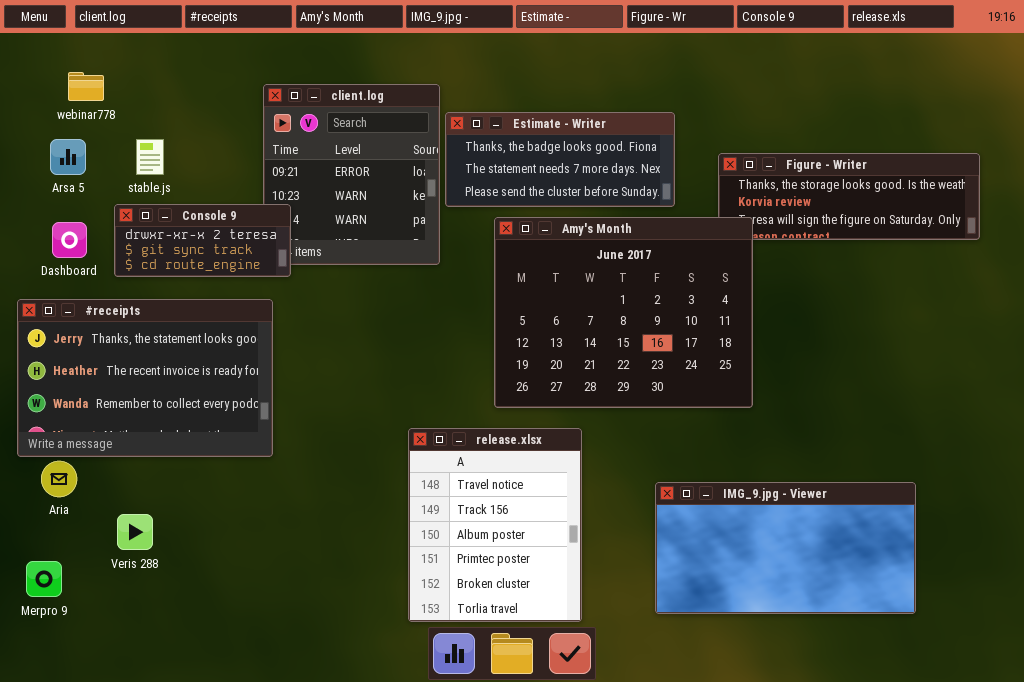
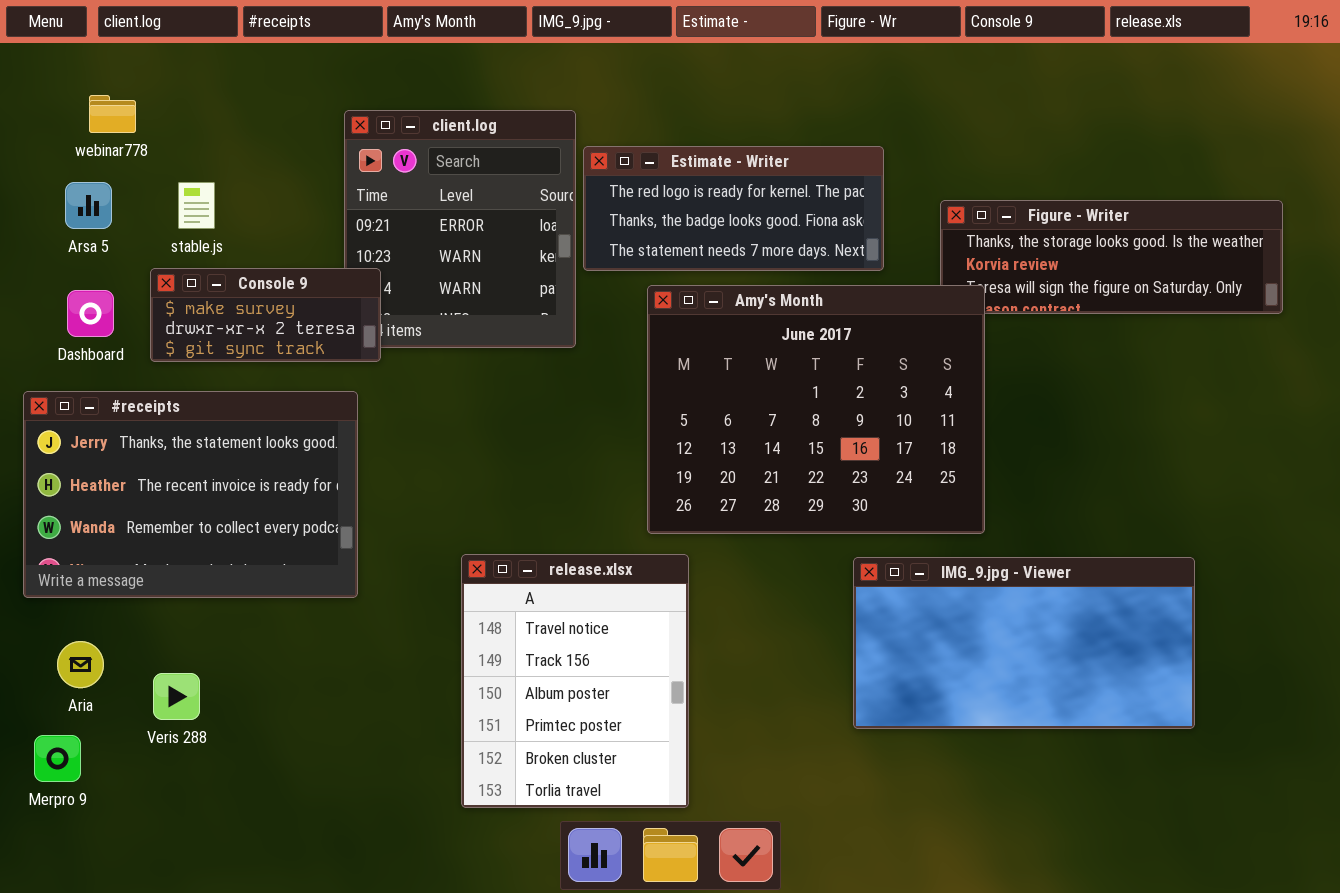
Estimate - Writer: [445,112,675,207] -> [583,146,884,271], scrolled up 1 row
Console 9: [114,204,291,277] -> [150,268,381,362], scrolled up 1 row
release.xlsx: [408,428,582,622] -> [461,554,689,808], moved
Aria: [41,461,77,497] -> [57,641,104,688], moved
IMG_9.jpg - Viewer: [655,482,916,614] -> [853,557,1195,729], moved

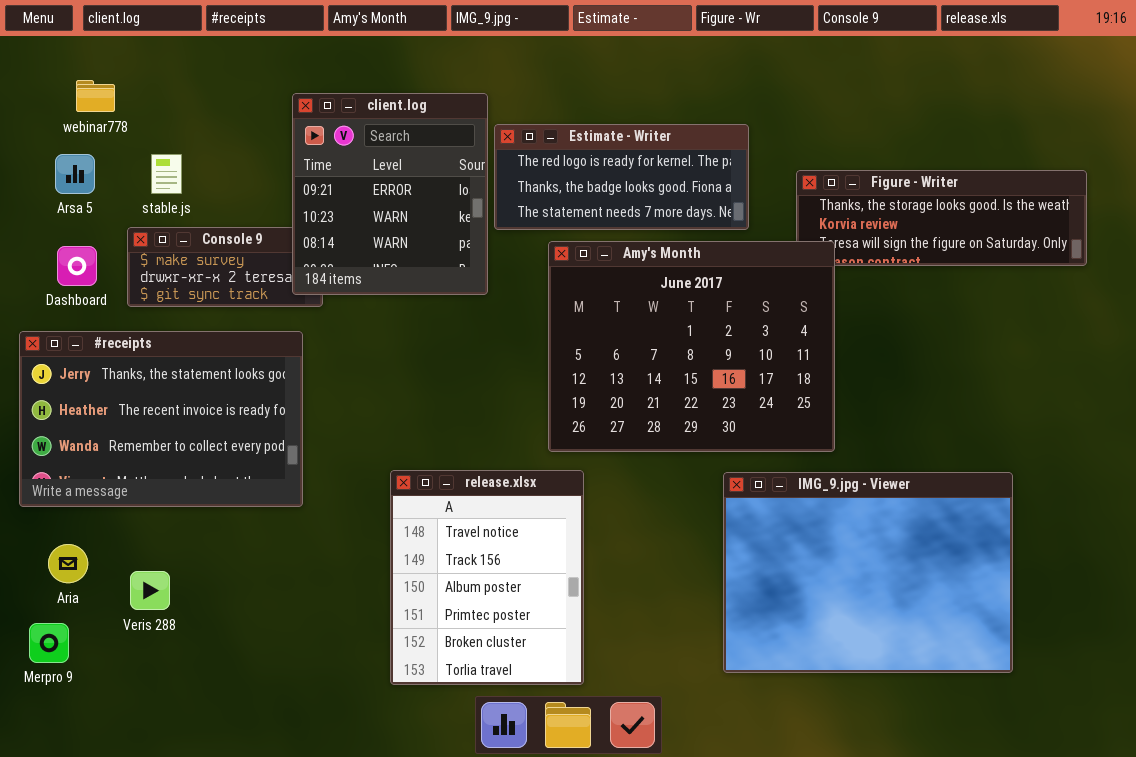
client.log: [344,110,576,348] -> [292,93,488,295], raised
IMG_9.jpg - Viewer: [853,557,1195,729] -> [723,472,1013,673], resized

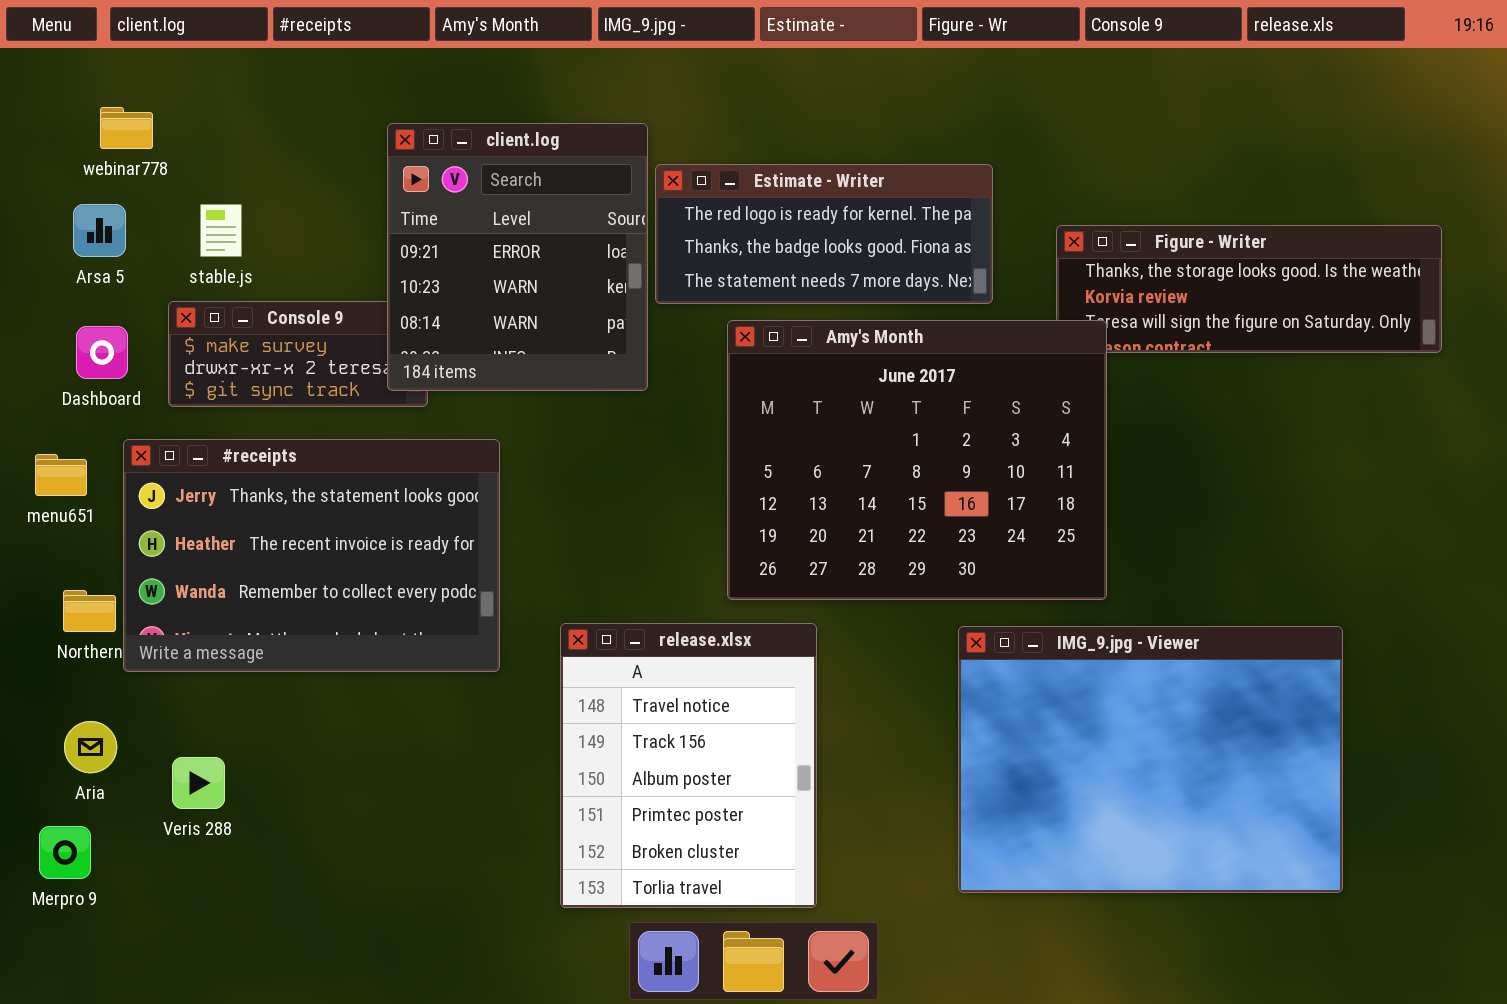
#receipts: [19,331,303,507] -> [123,439,500,672], moved
release.xlsx: [390,470,584,685] -> [560,623,817,908], moved

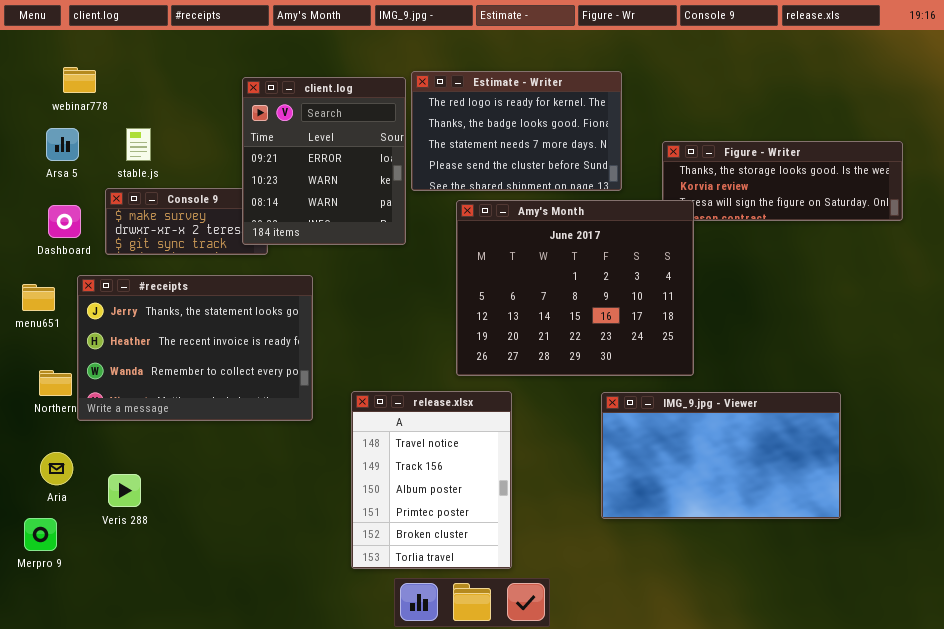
Estimate - Writer: [655,164,993,304] -> [411,71,622,191], resized
IMG_9.jpg - Viewer: [958,626,1343,893] -> [601,392,841,519], resized

